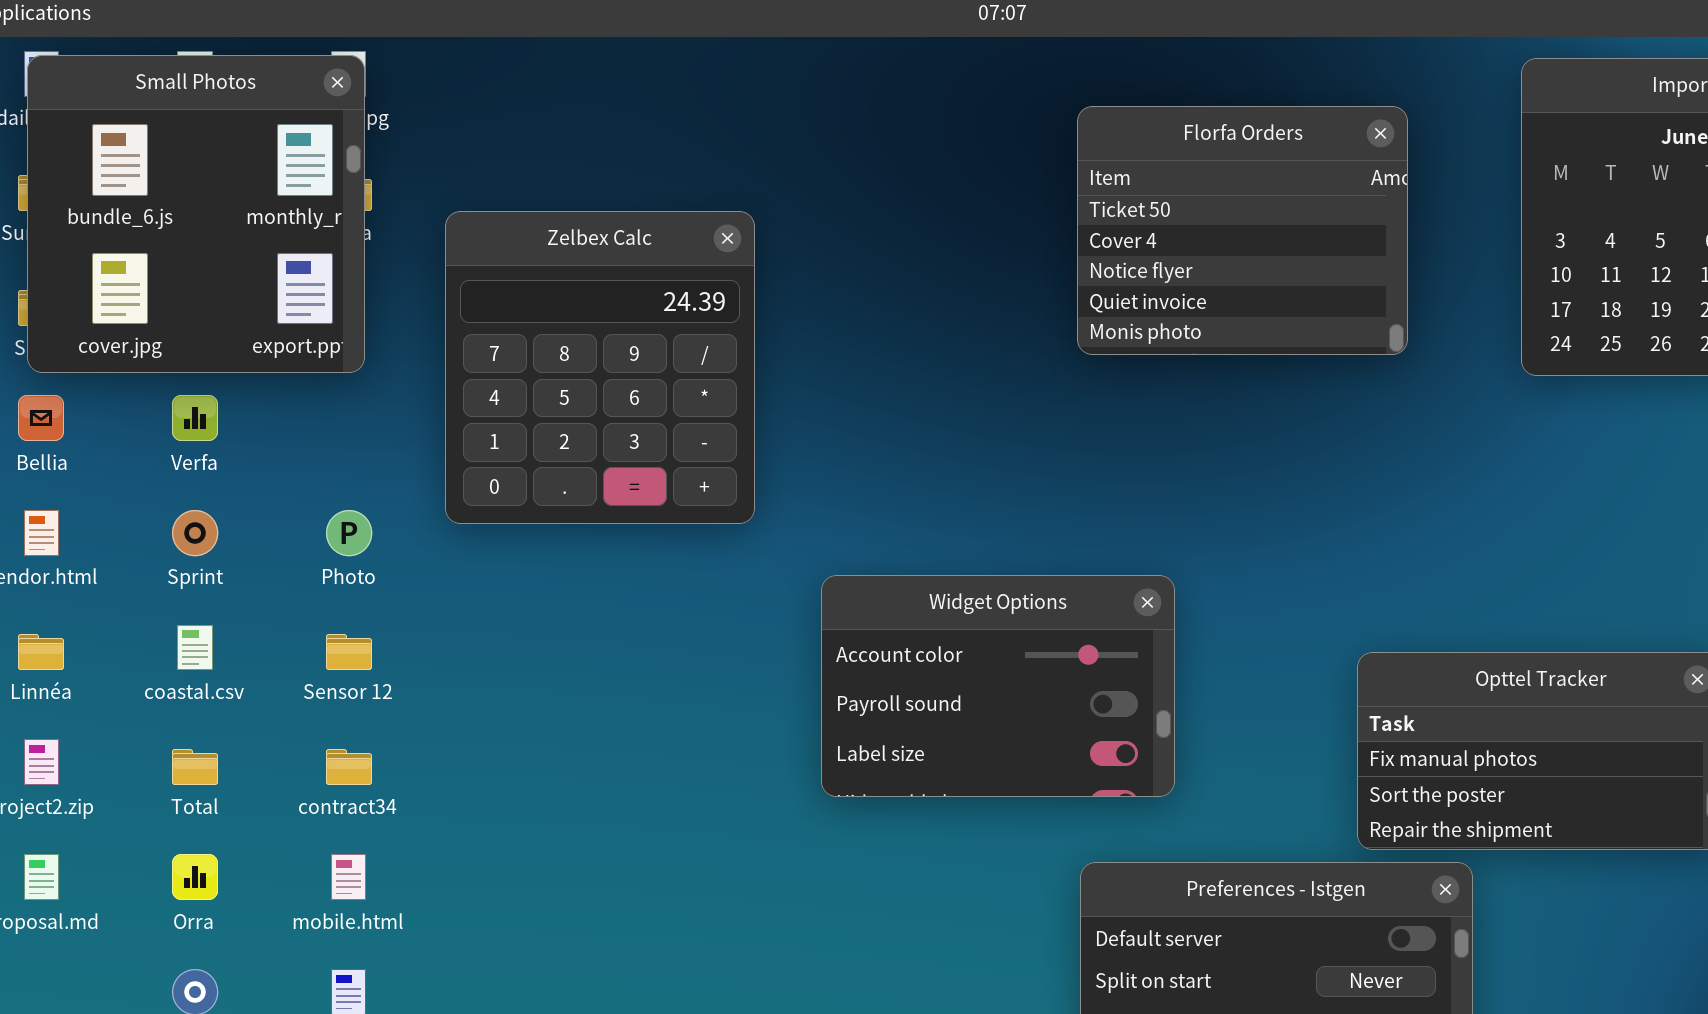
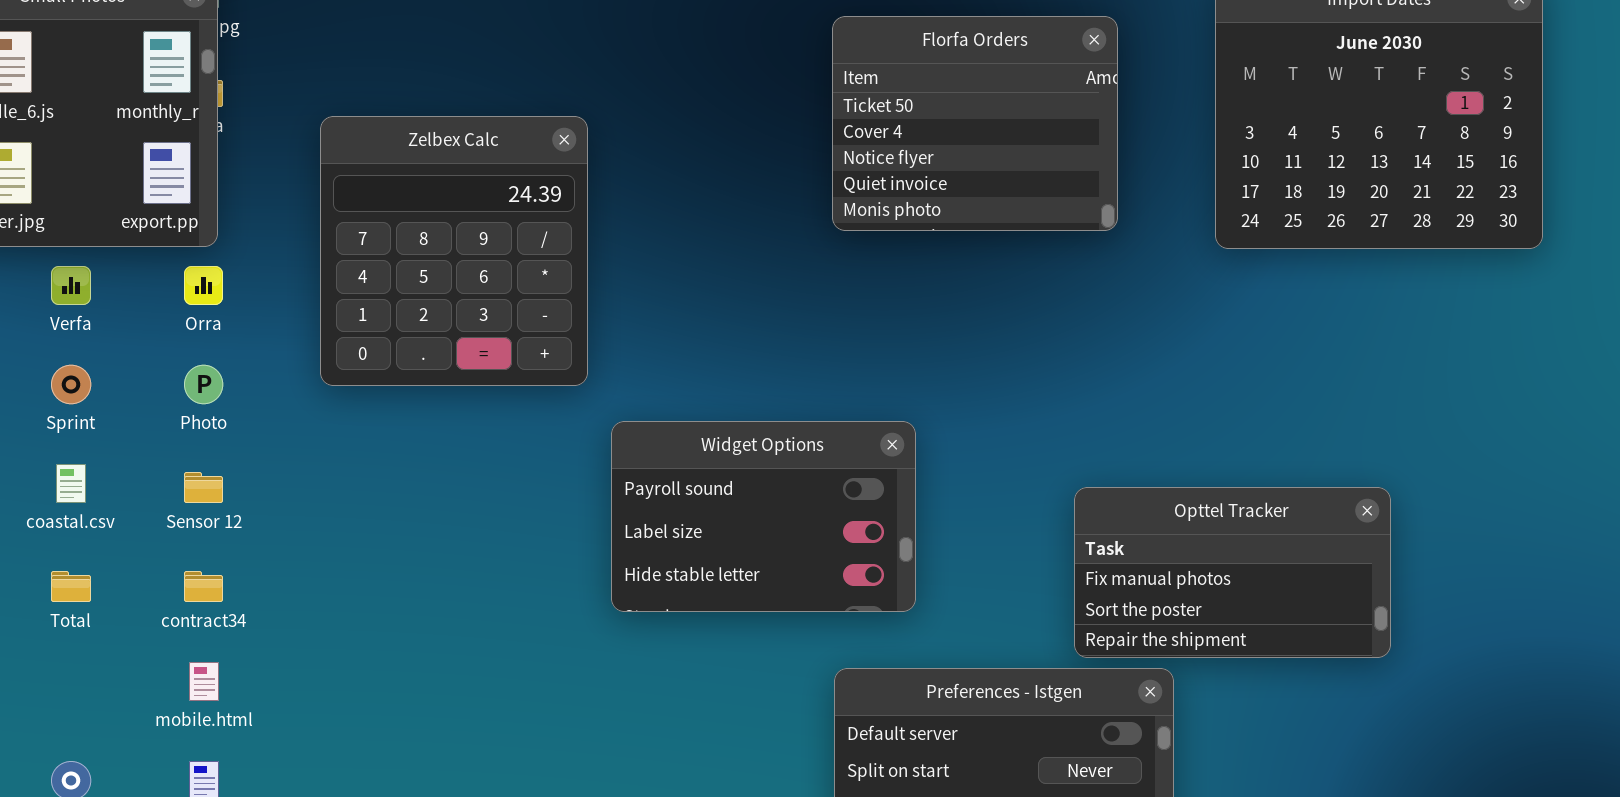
Zelbex Calc: [445,211,755,524] -> [320,116,588,386], moved
Widget Options: [821,575,1175,797] -> [611,421,916,612], scrolled down 1 row
Orra: [172,854,218,900] -> [184,266,223,305], moved

